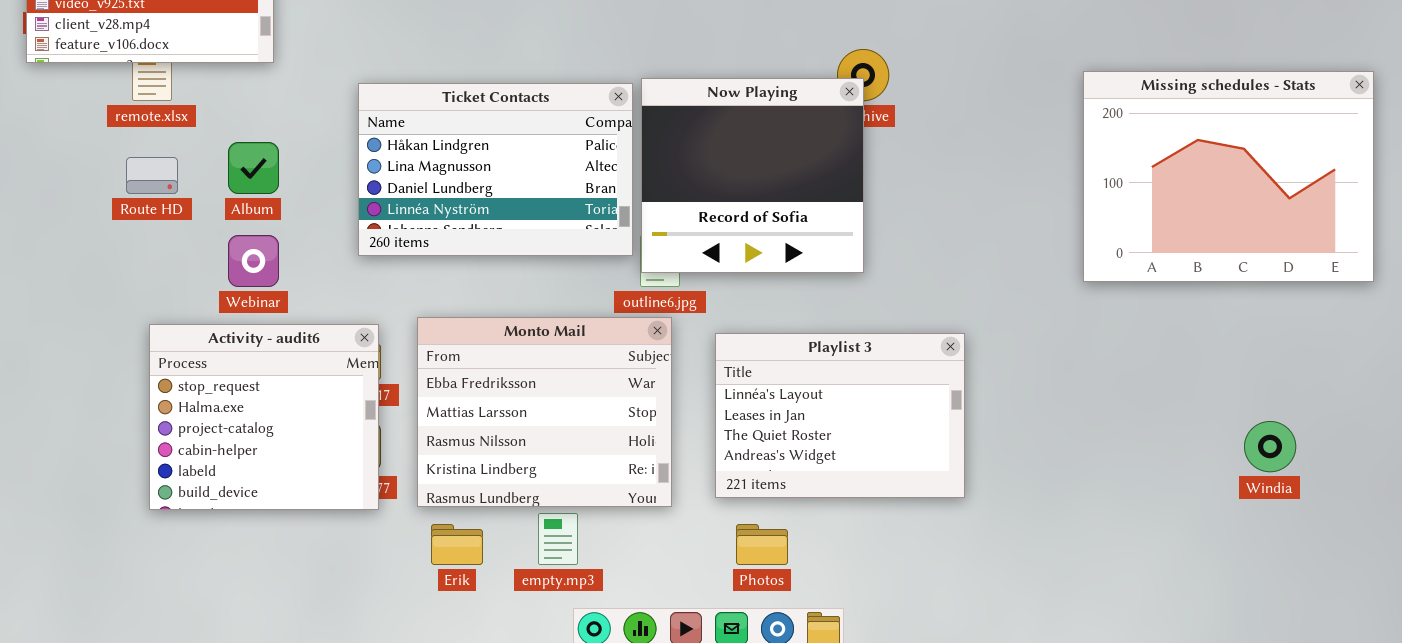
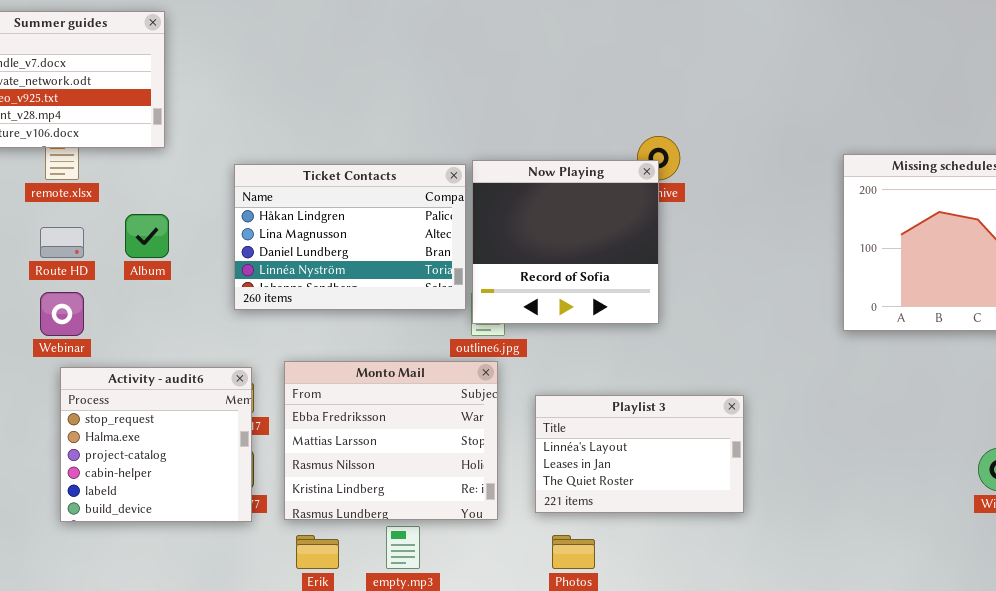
Webinar: [228,235,279,287] -> [40,292,84,336], moved
Playlist 3: [715,333,965,498] -> [535,395,744,513], resized

